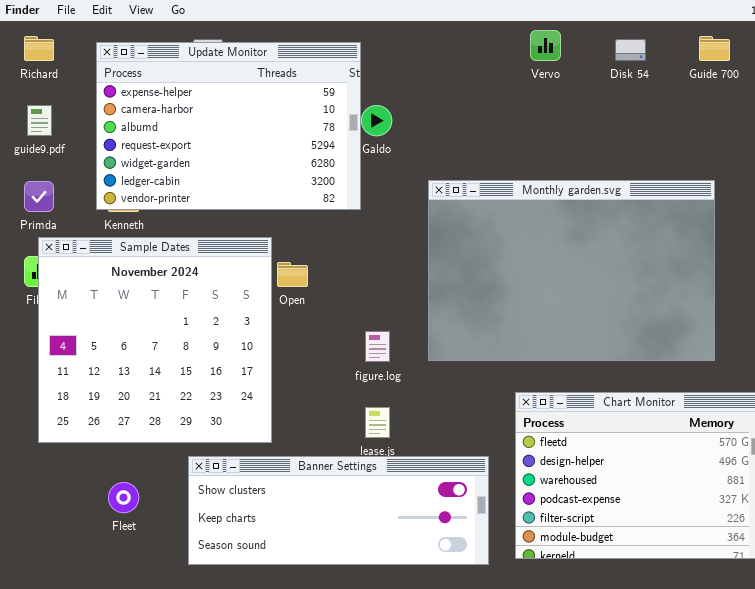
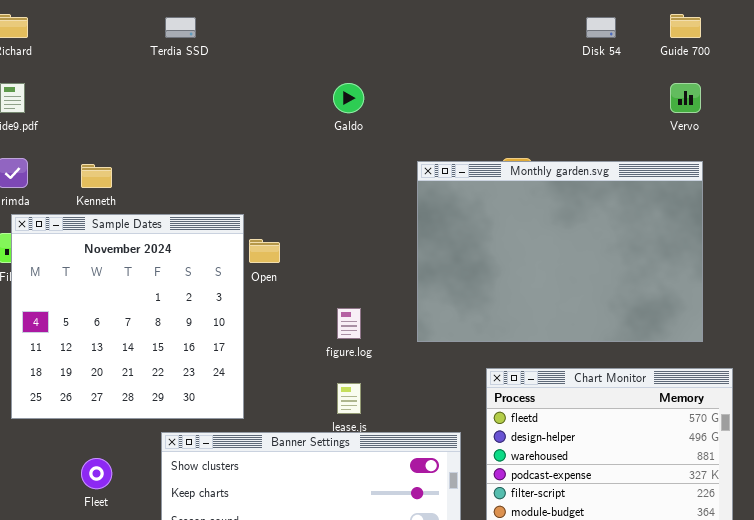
Vervo: [530,30,561,61] -> [670,83,701,113], moved
Update Monitor: [96,42,361,210] -> none, closed
Monthly garden.svg: [428,180,715,361] -> [417,161,703,342], moved

